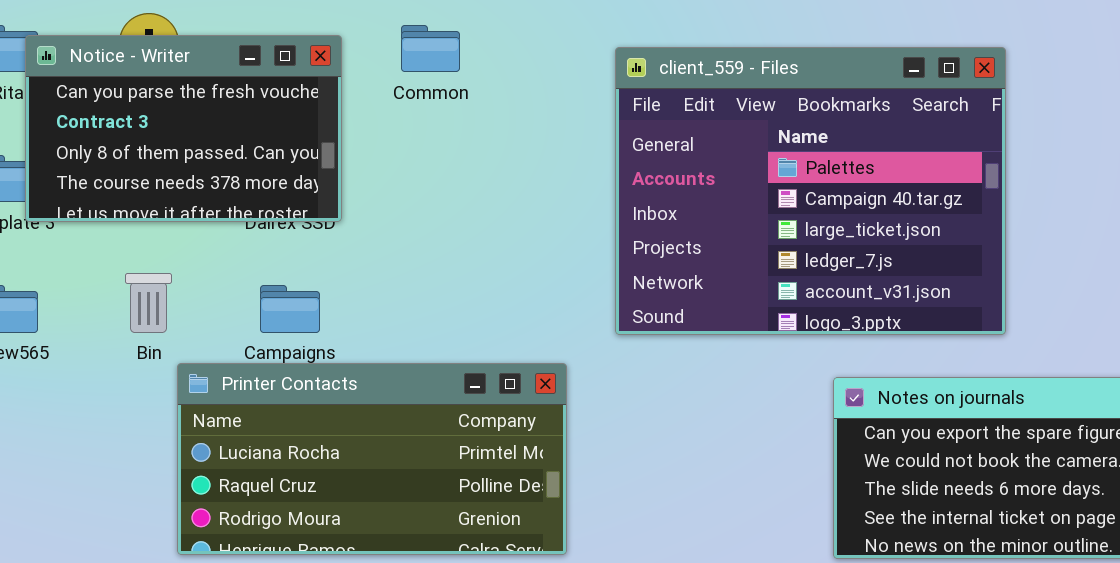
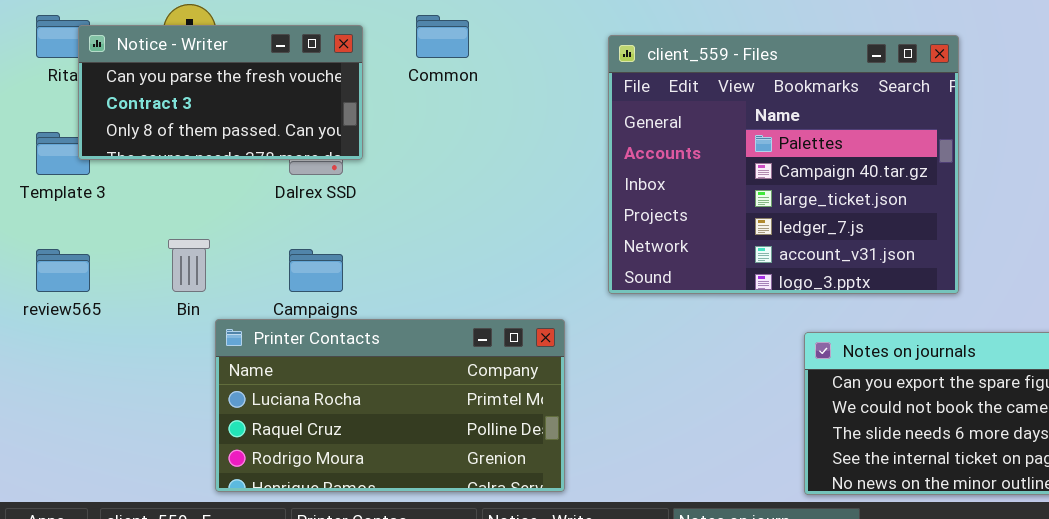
Notice - Writer: [25,35,342,222] -> [78,25,363,160], resized

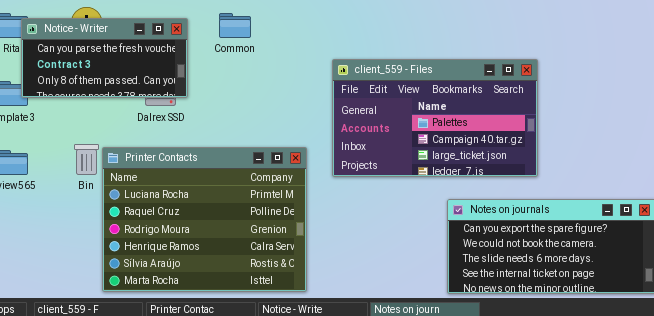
client_559 - Files: [608,35,959,294] -> [332,59,538,177], resized
Printer Contacts: [215,319,565,492] -> [102,147,307,292], resized

